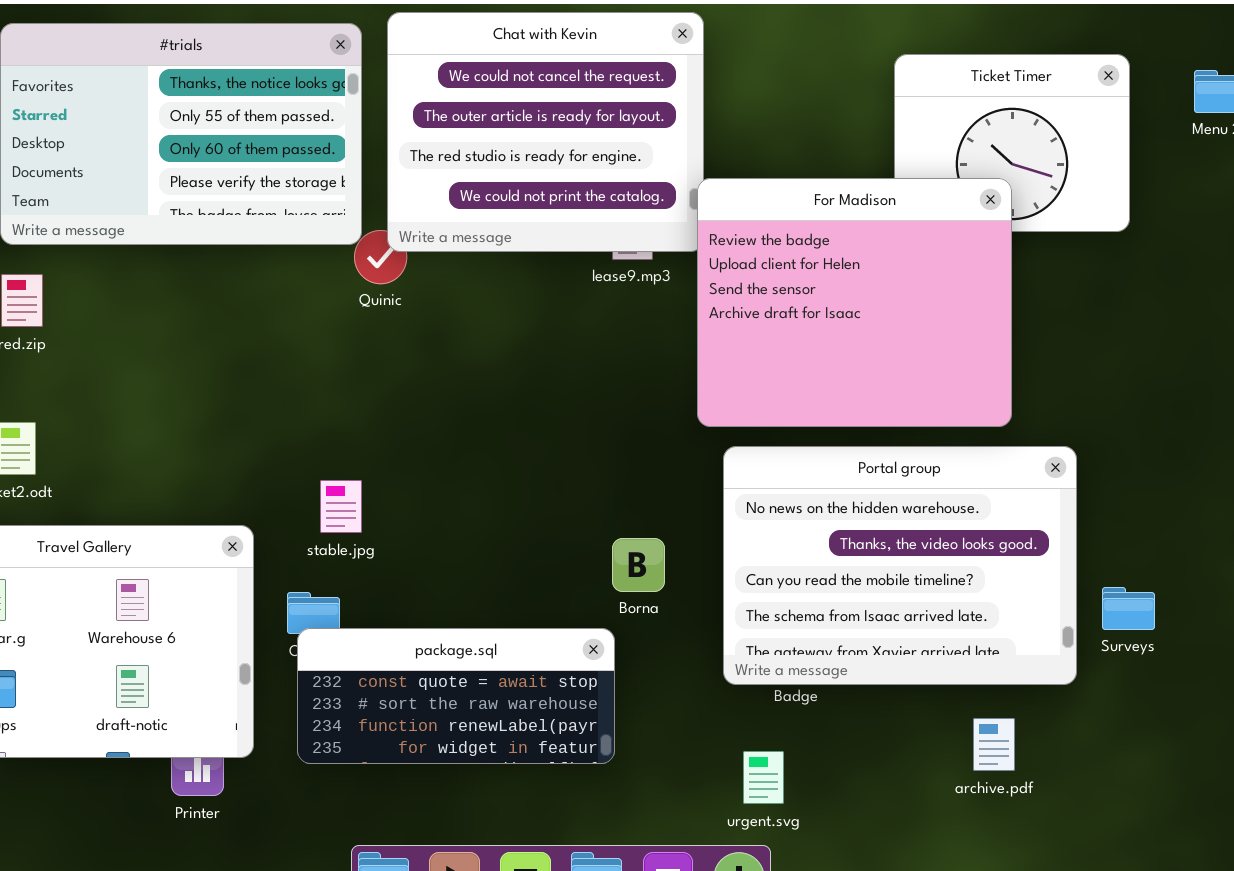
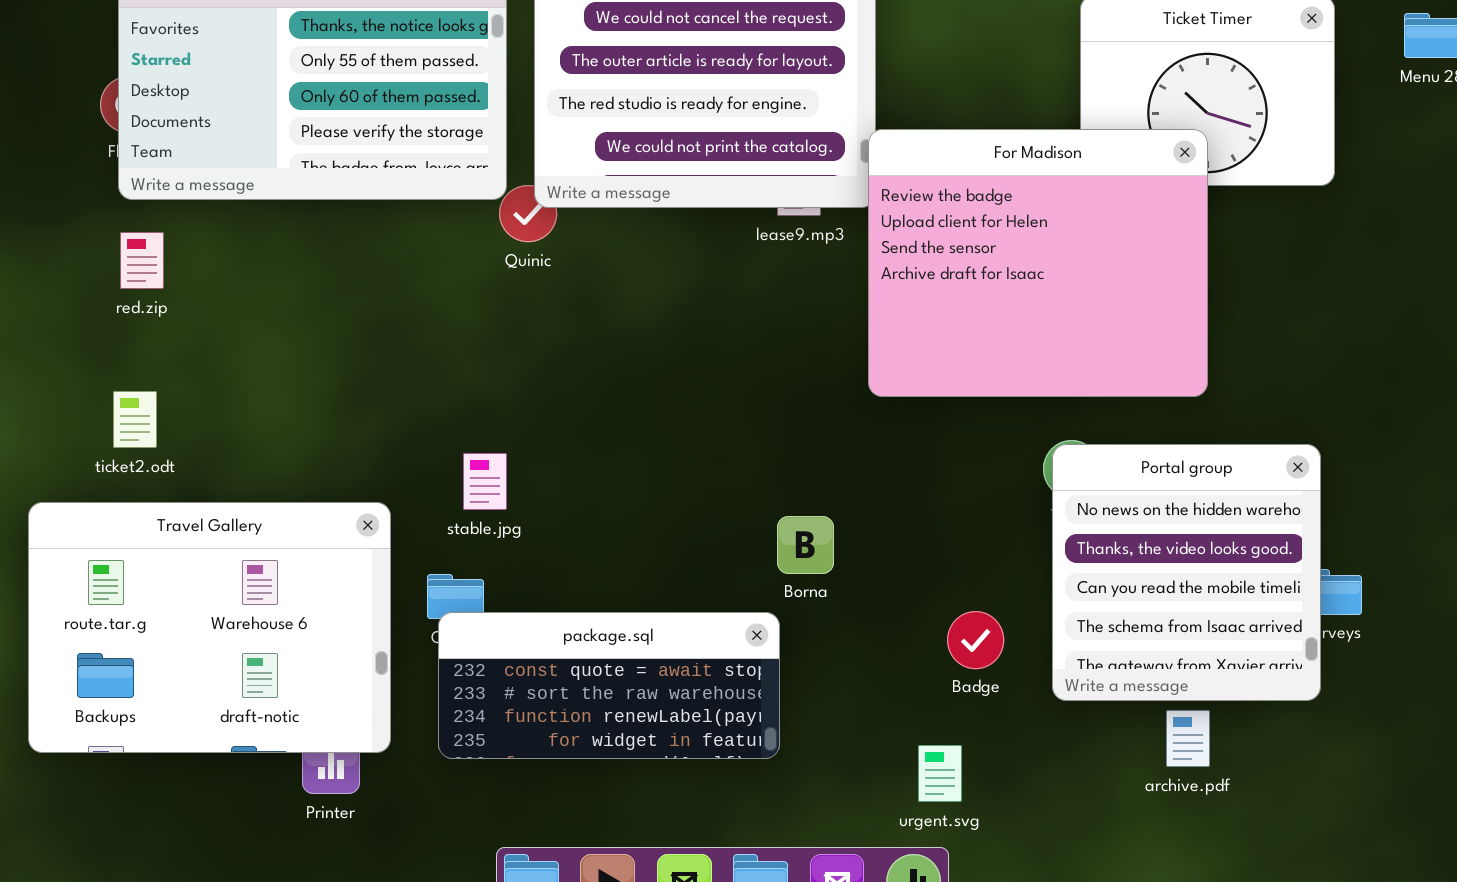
Portal group: [723,446,1077,685] -> [1052,444,1321,701], moved, resized

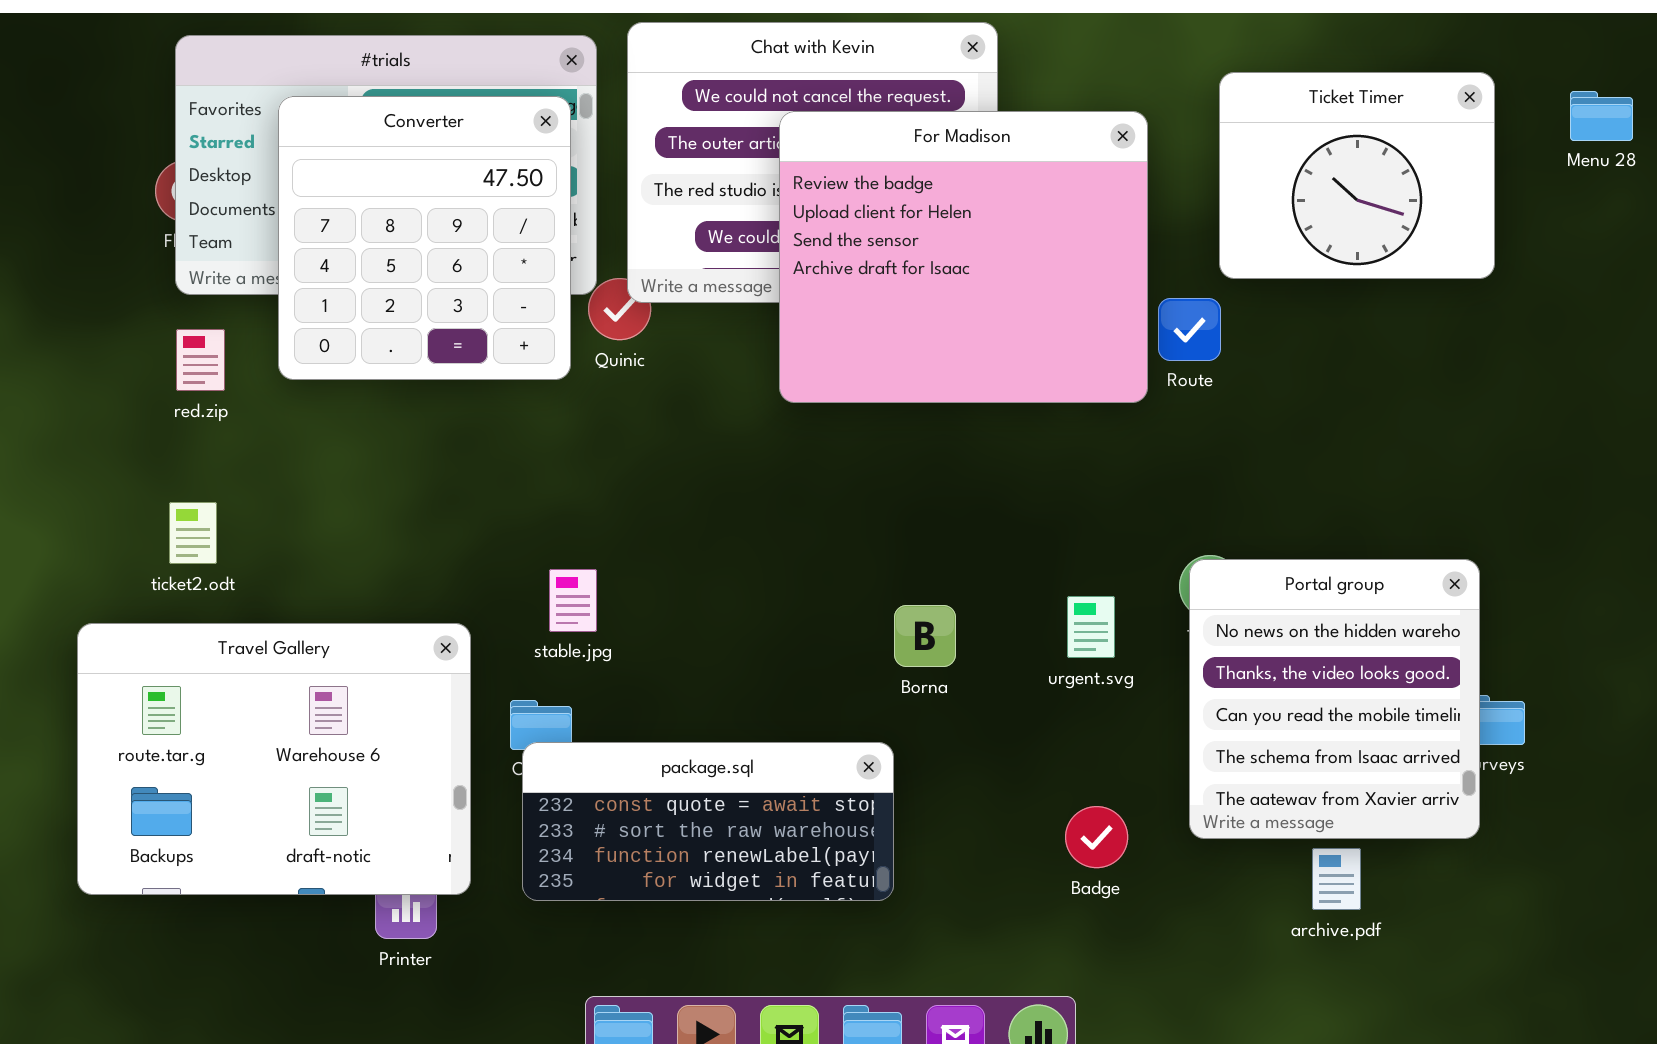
Converter: none -> [278,96,571,380], opened
For Madison: [868,129,1208,397] -> [779,111,1148,403], moved
Borna: [777,516,834,574] -> [894,605,956,667], moved
Badge: [947,611,1004,669] -> [1065,806,1128,868], moved
urgent.svg: [918,745,962,802] -> [1067,596,1115,658], moved

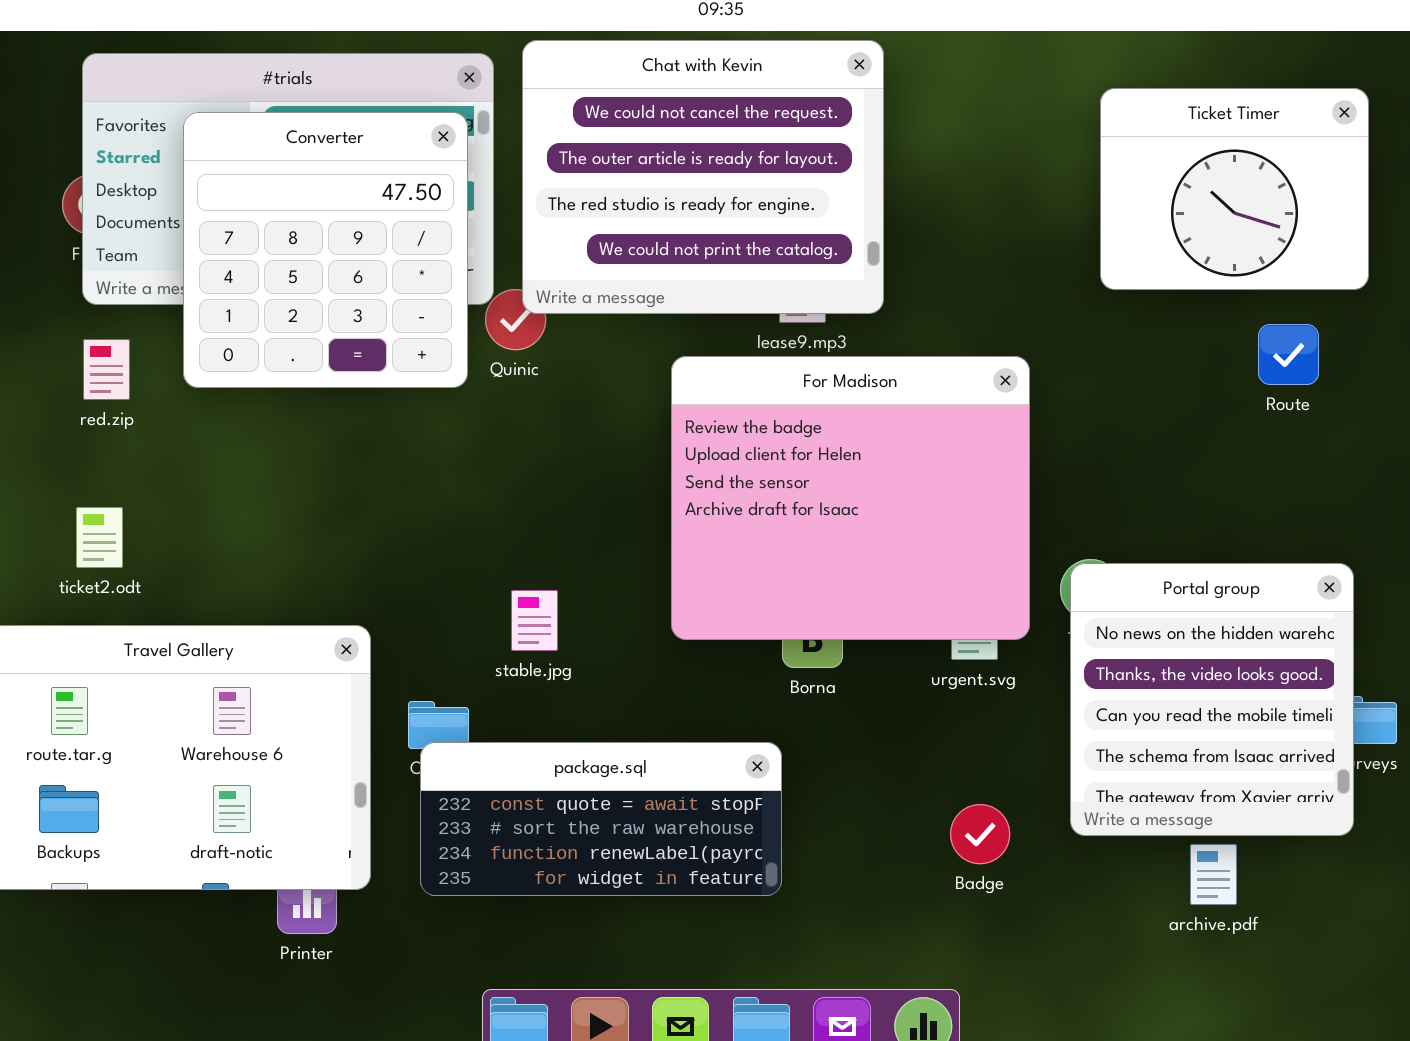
For Madison: [779,111,1148,403] -> [671,356,1030,640], moved
Route: [1158,298,1221,361] -> [1258,324,1319,385], moved
stable.jpg: [549,569,597,632] -> [511,590,558,651], moved

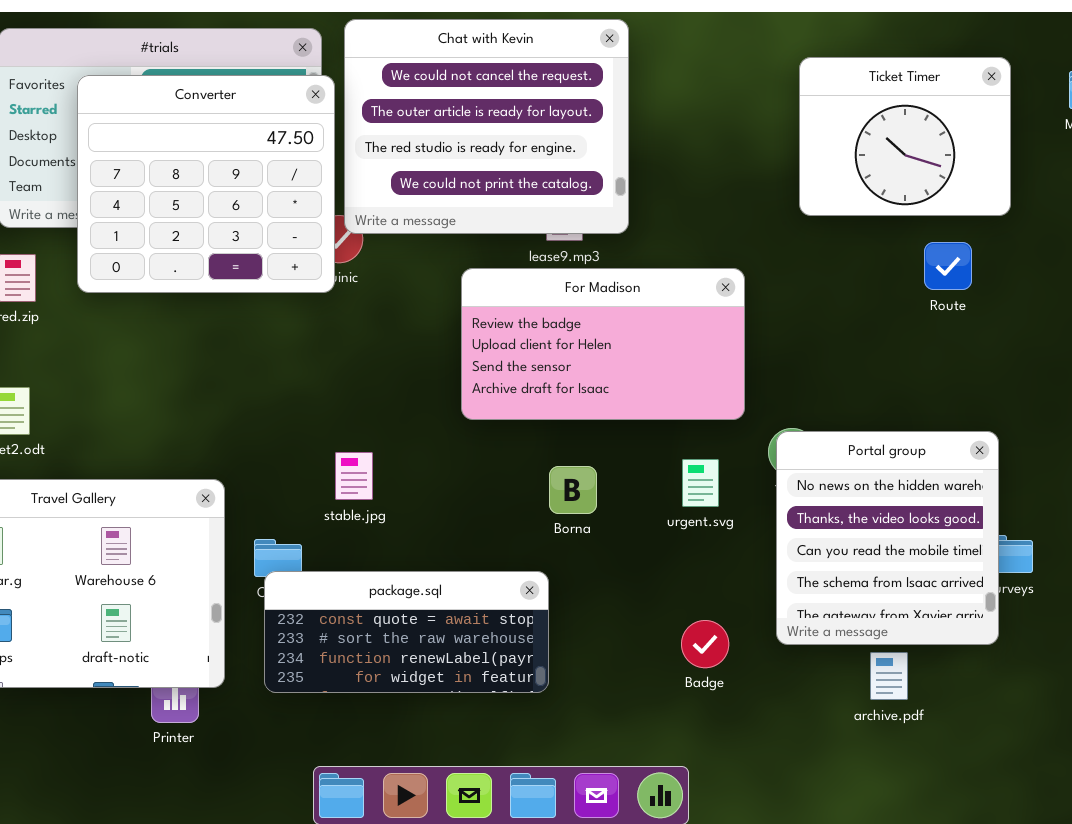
Converter: [183,112,468,388] -> [77,75,335,293], resized
For Madison: [671,356,1030,640] -> [461,268,745,420], resized

